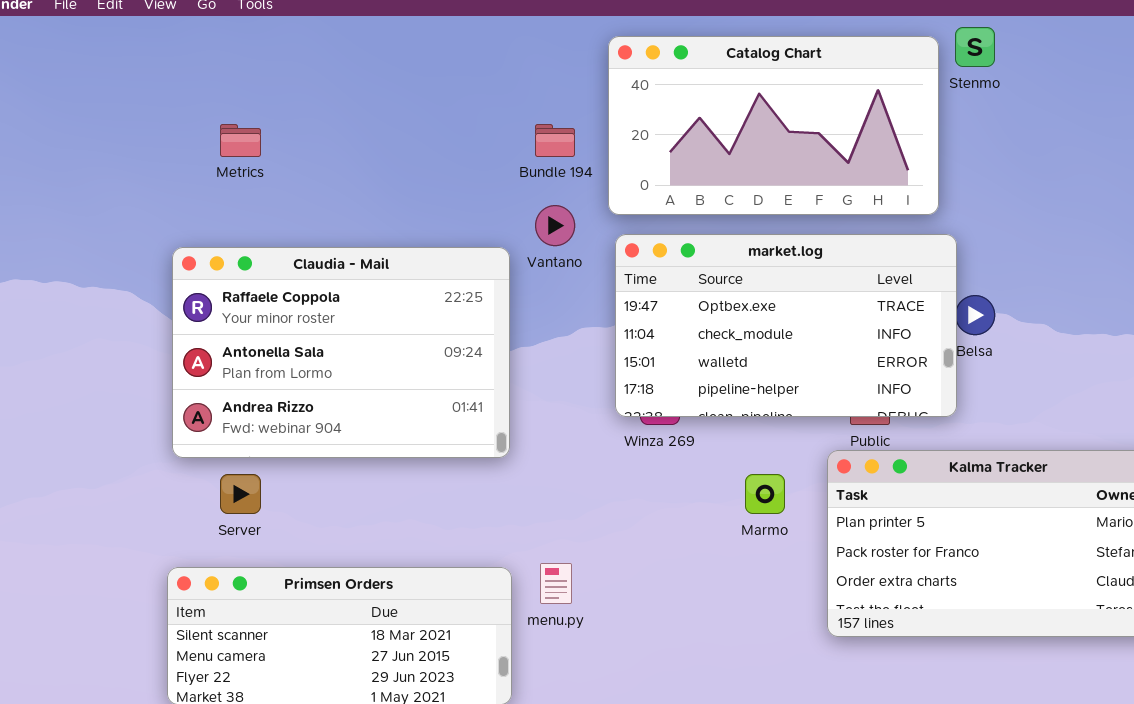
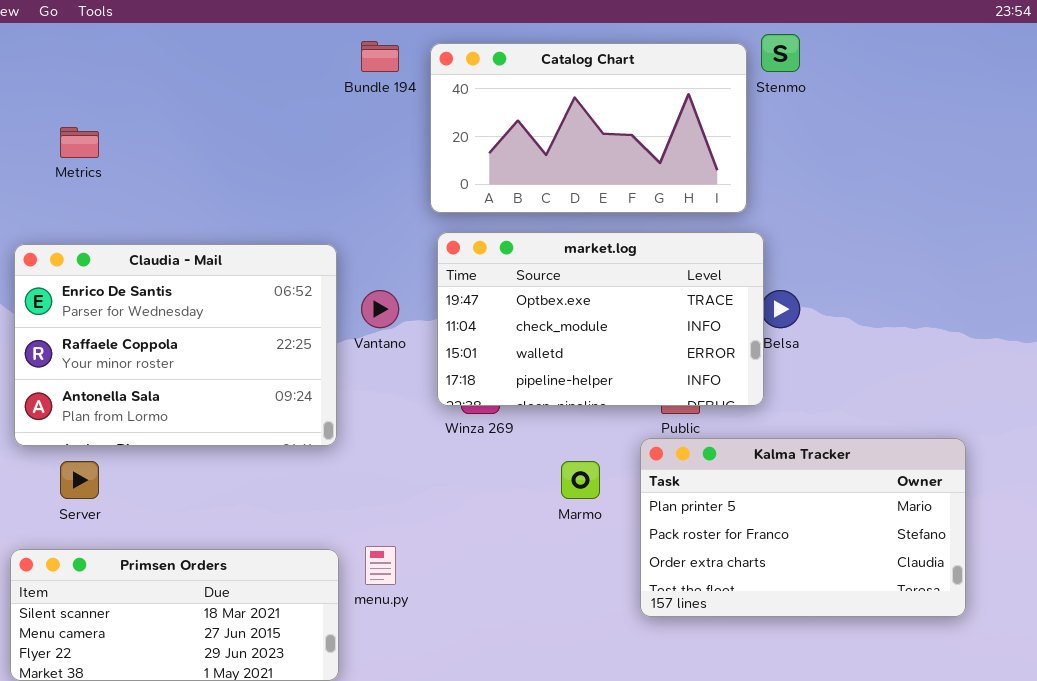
Bundle 194: [535,124,575,157] -> [361,41,399,72], moved
Vantano: [535,205,575,246] -> [361,290,399,328], moved
Claudia - Mail: [172,247,510,458] -> [14,244,337,446], scrolled up 1 row

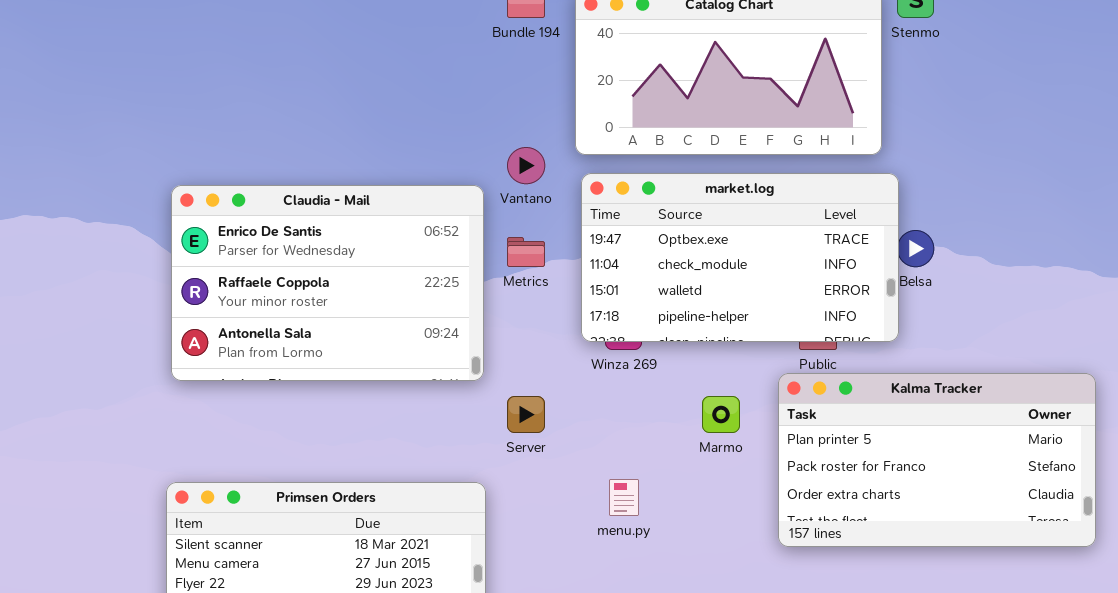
Metrics: [60,127,99,158] -> [507,237,545,267], moved
Vantano: [361,290,399,328] -> [507,147,545,184], moved
Server: [60,461,99,499] -> [507,396,545,433], moved
menu.py: [365,546,396,585] -> [609,479,639,516], moved

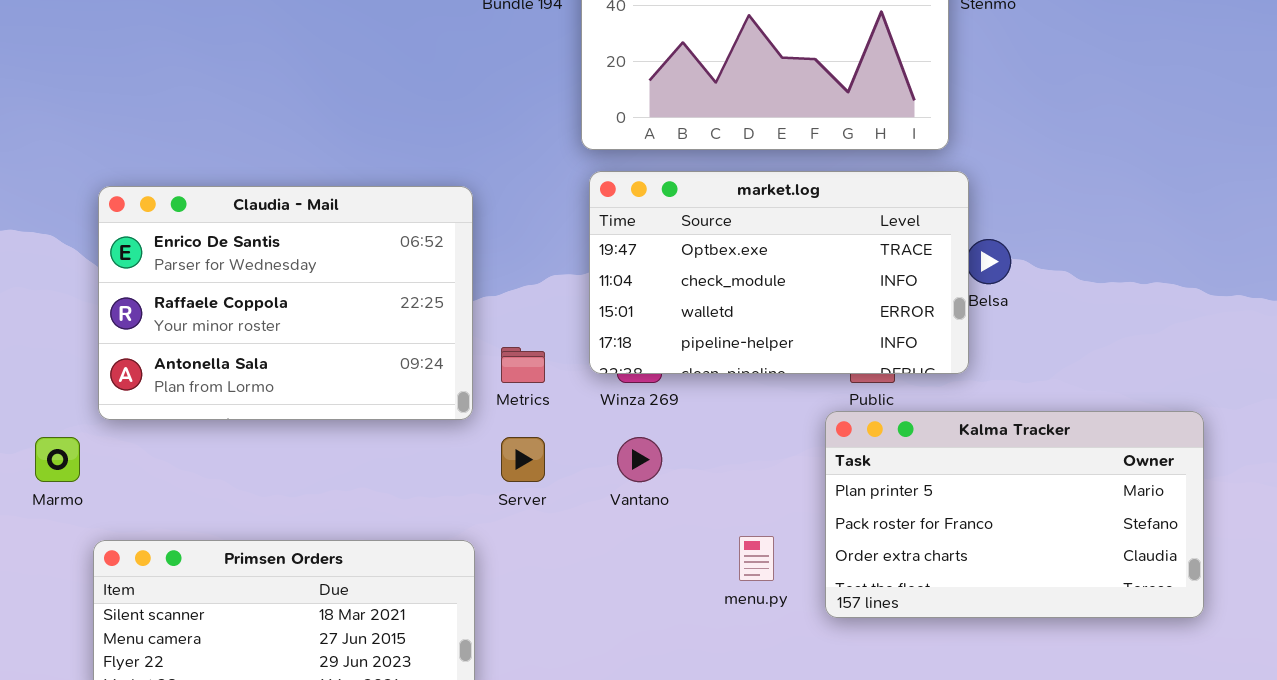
Vantano: [507,147,545,184] -> [617,437,662,482], moved
Metrics: [507,237,545,267] -> [501,347,545,383], moved
Marmo: [702,396,740,433] -> [35,437,80,482], moved
menu.py: [609,479,639,516] -> [739,536,774,581], moved

